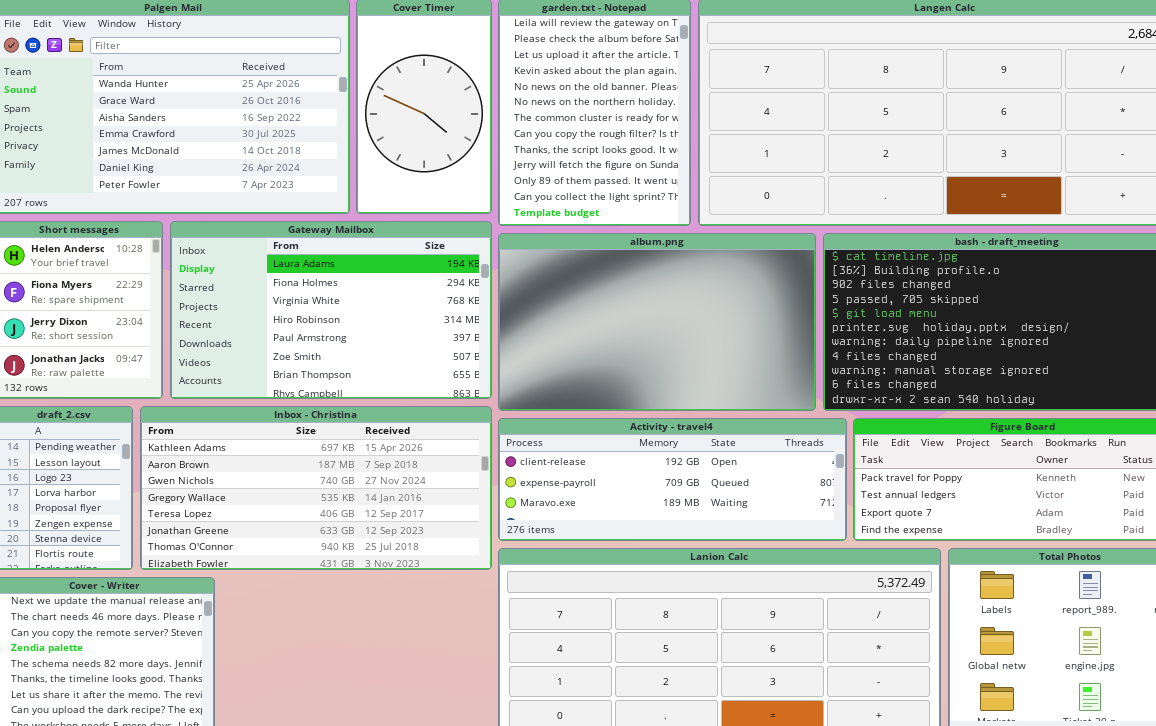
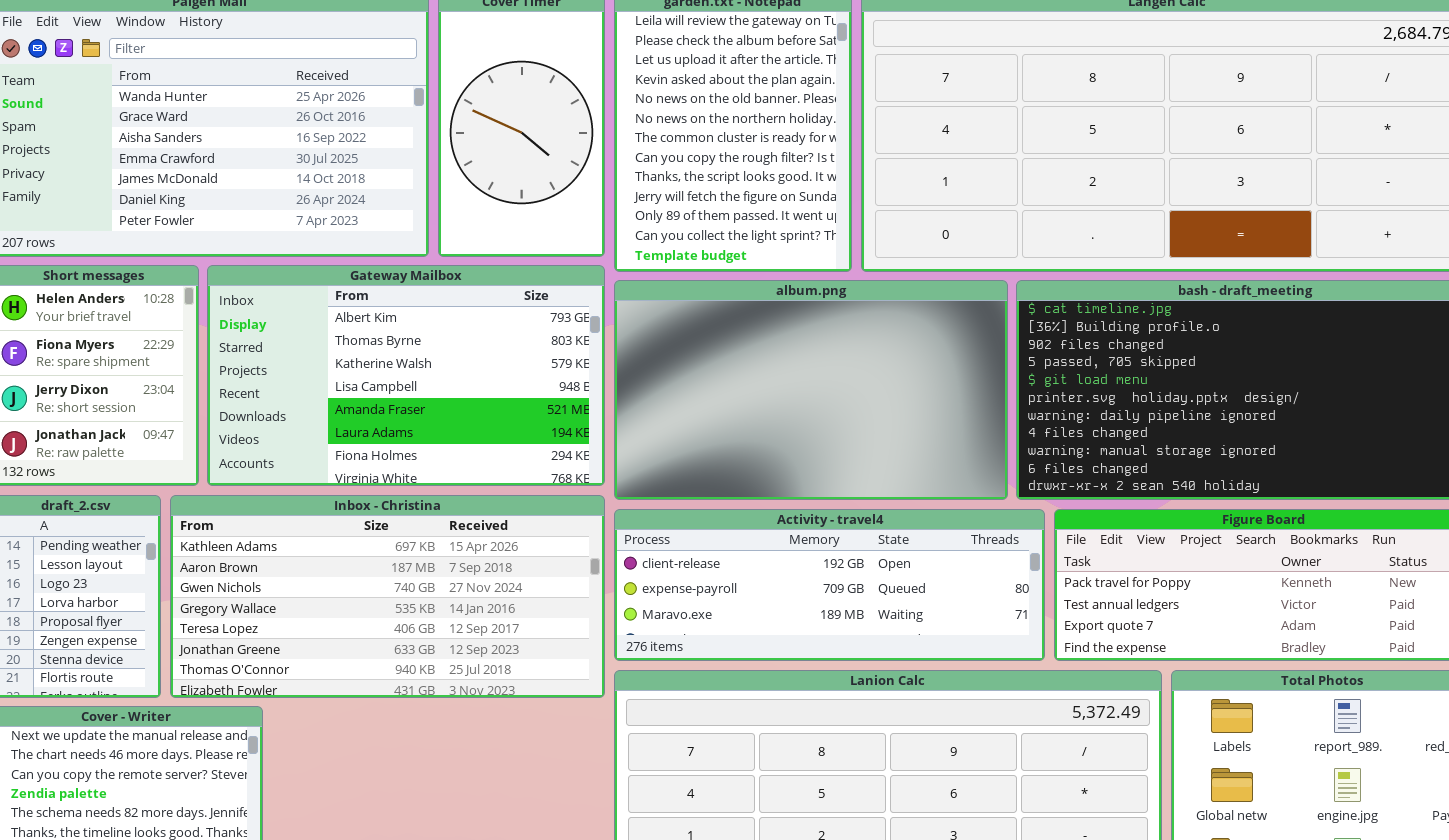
Gateway Mailbox: [170,221,492,399] -> [207,265,605,486], scrolled up 5 rows

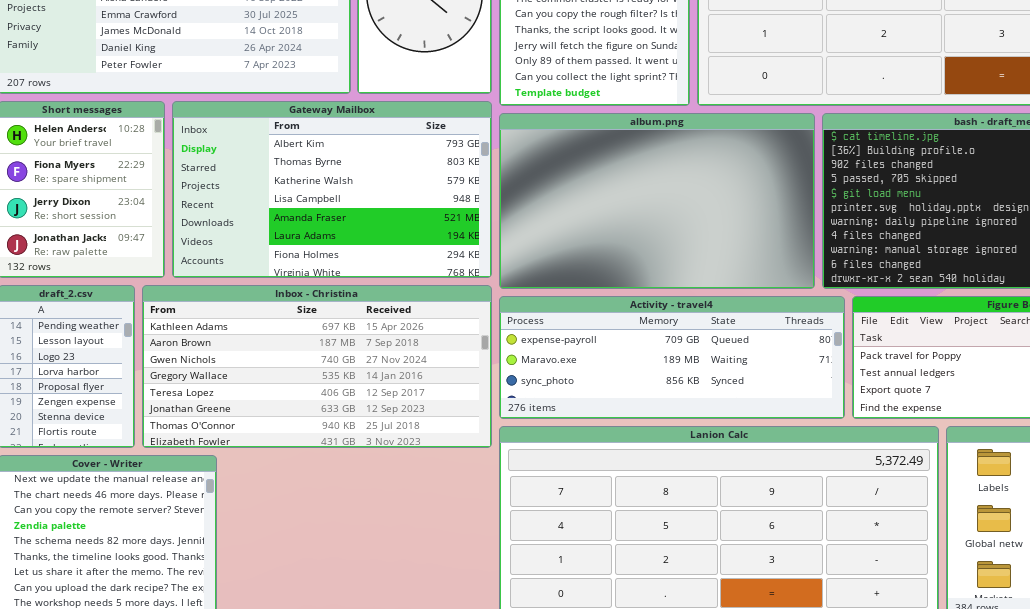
Activity - travel4: [614,509,1045,661] -> [499,296,845,419], scrolled down 1 row

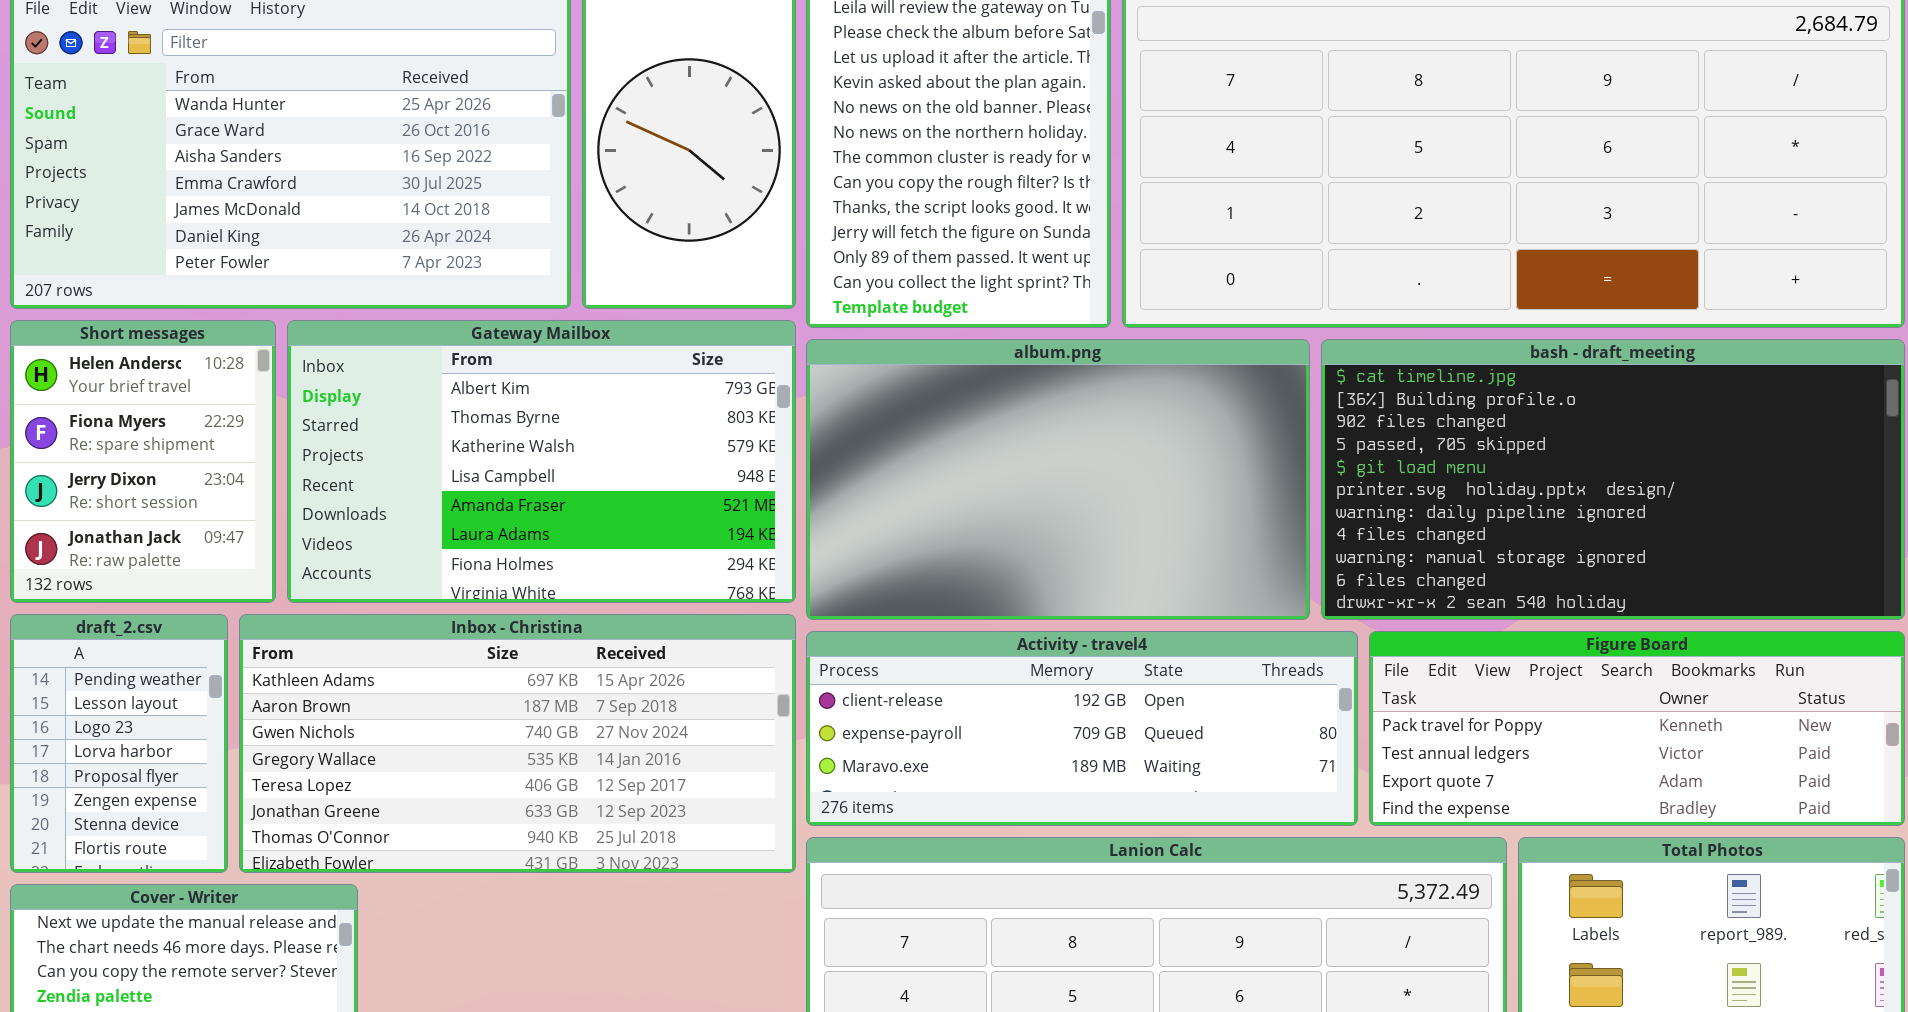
Activity - travel4: [499,296,845,419] -> [806,631,1358,826], scrolled up 1 row

